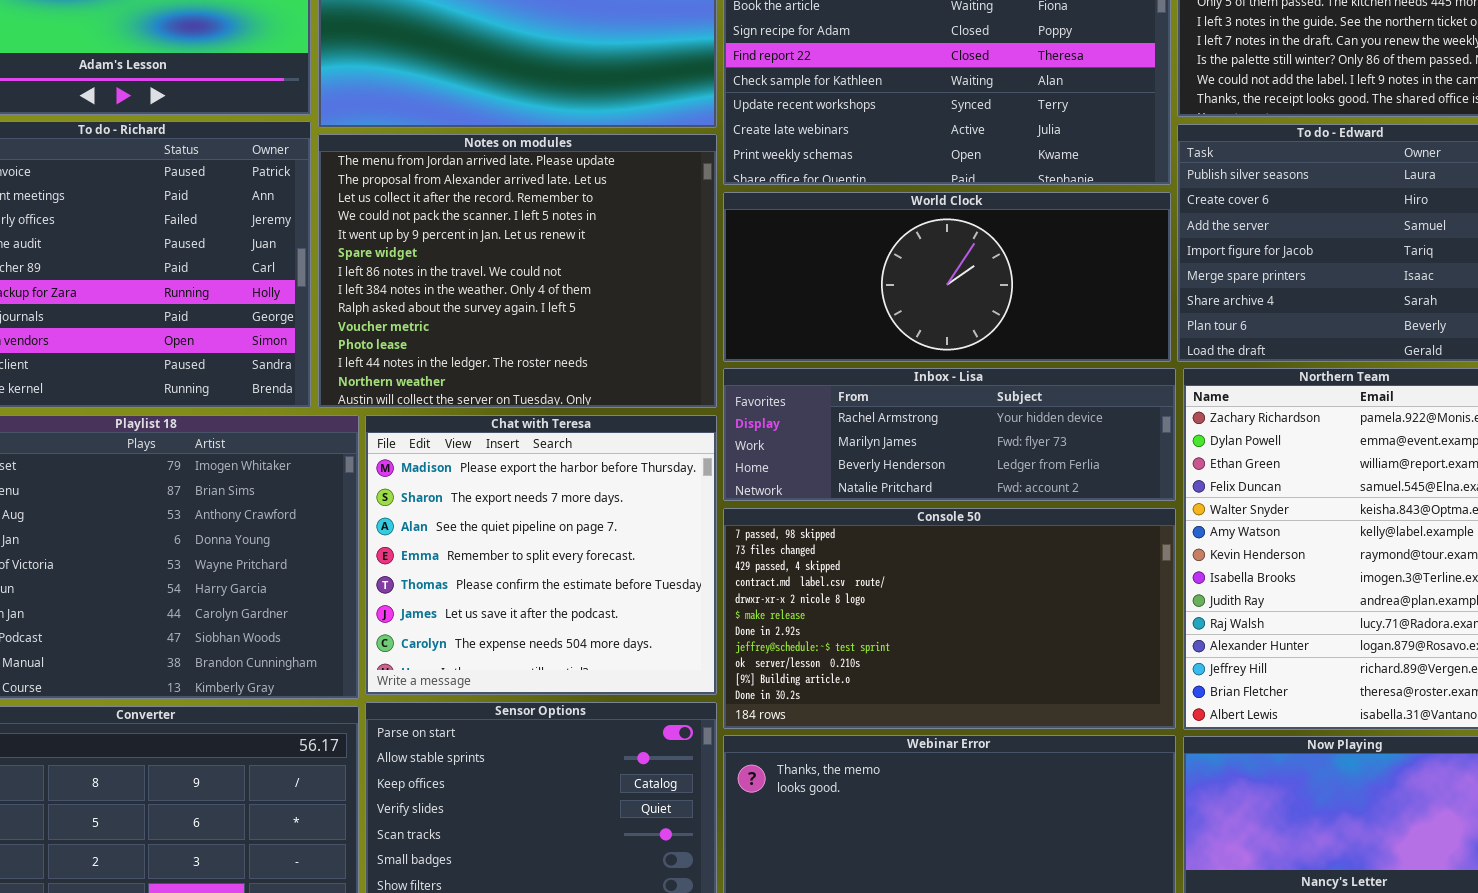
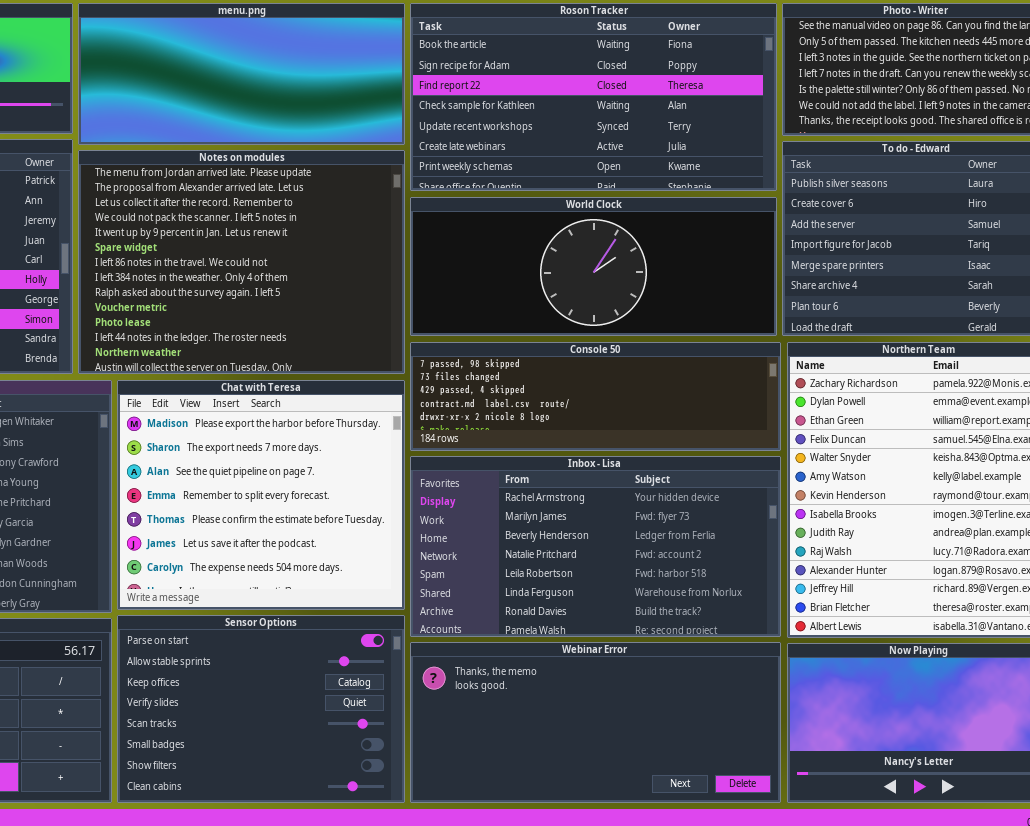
Inbox - Lisa: [723,368,1176,501] -> [410,456,781,637], moved, resized
Console 50: [723,508,1176,729] -> [410,342,781,451], moved, resized

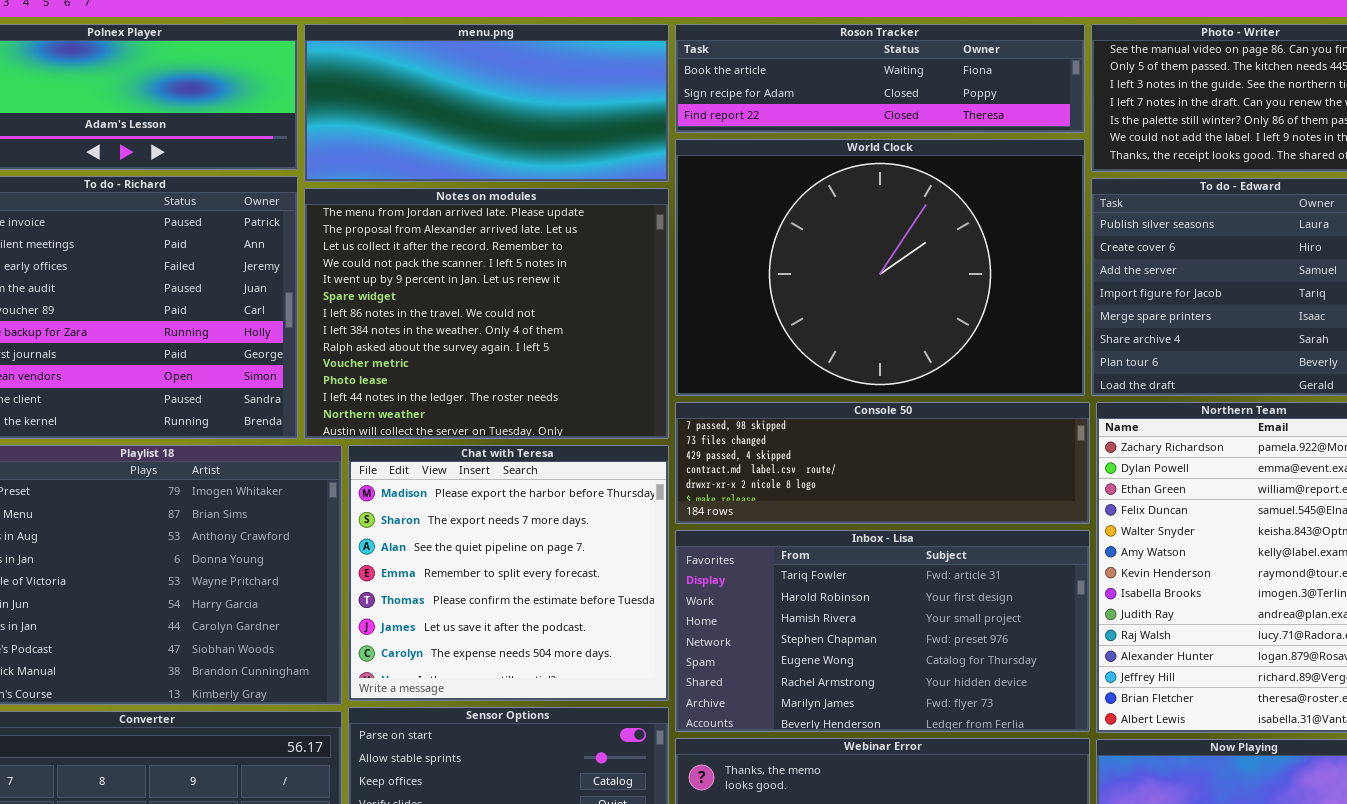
Roson Tracker: [410,3,777,191] -> [675,24,1085,133], resized
World Clock: [410,197,777,336] -> [675,139,1085,396], resized
Inbox - Lisa: [410,456,781,637] -> [675,530,1090,732], scrolled up 5 rows

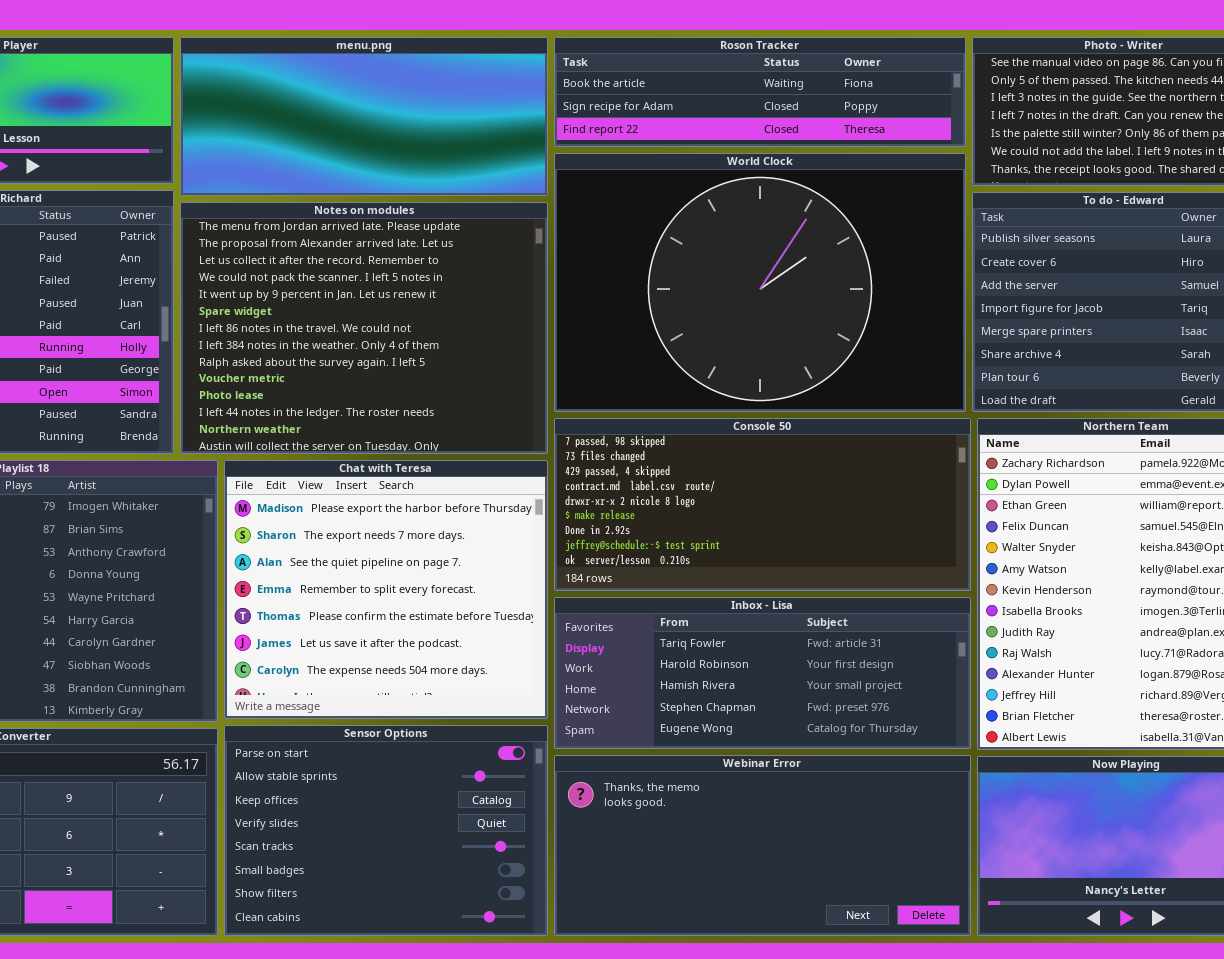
Console 50: [675,402,1090,524] -> [554,418,971,591], resized
Inbox - Lisa: [675,530,1090,732] -> [554,597,971,749], resized

